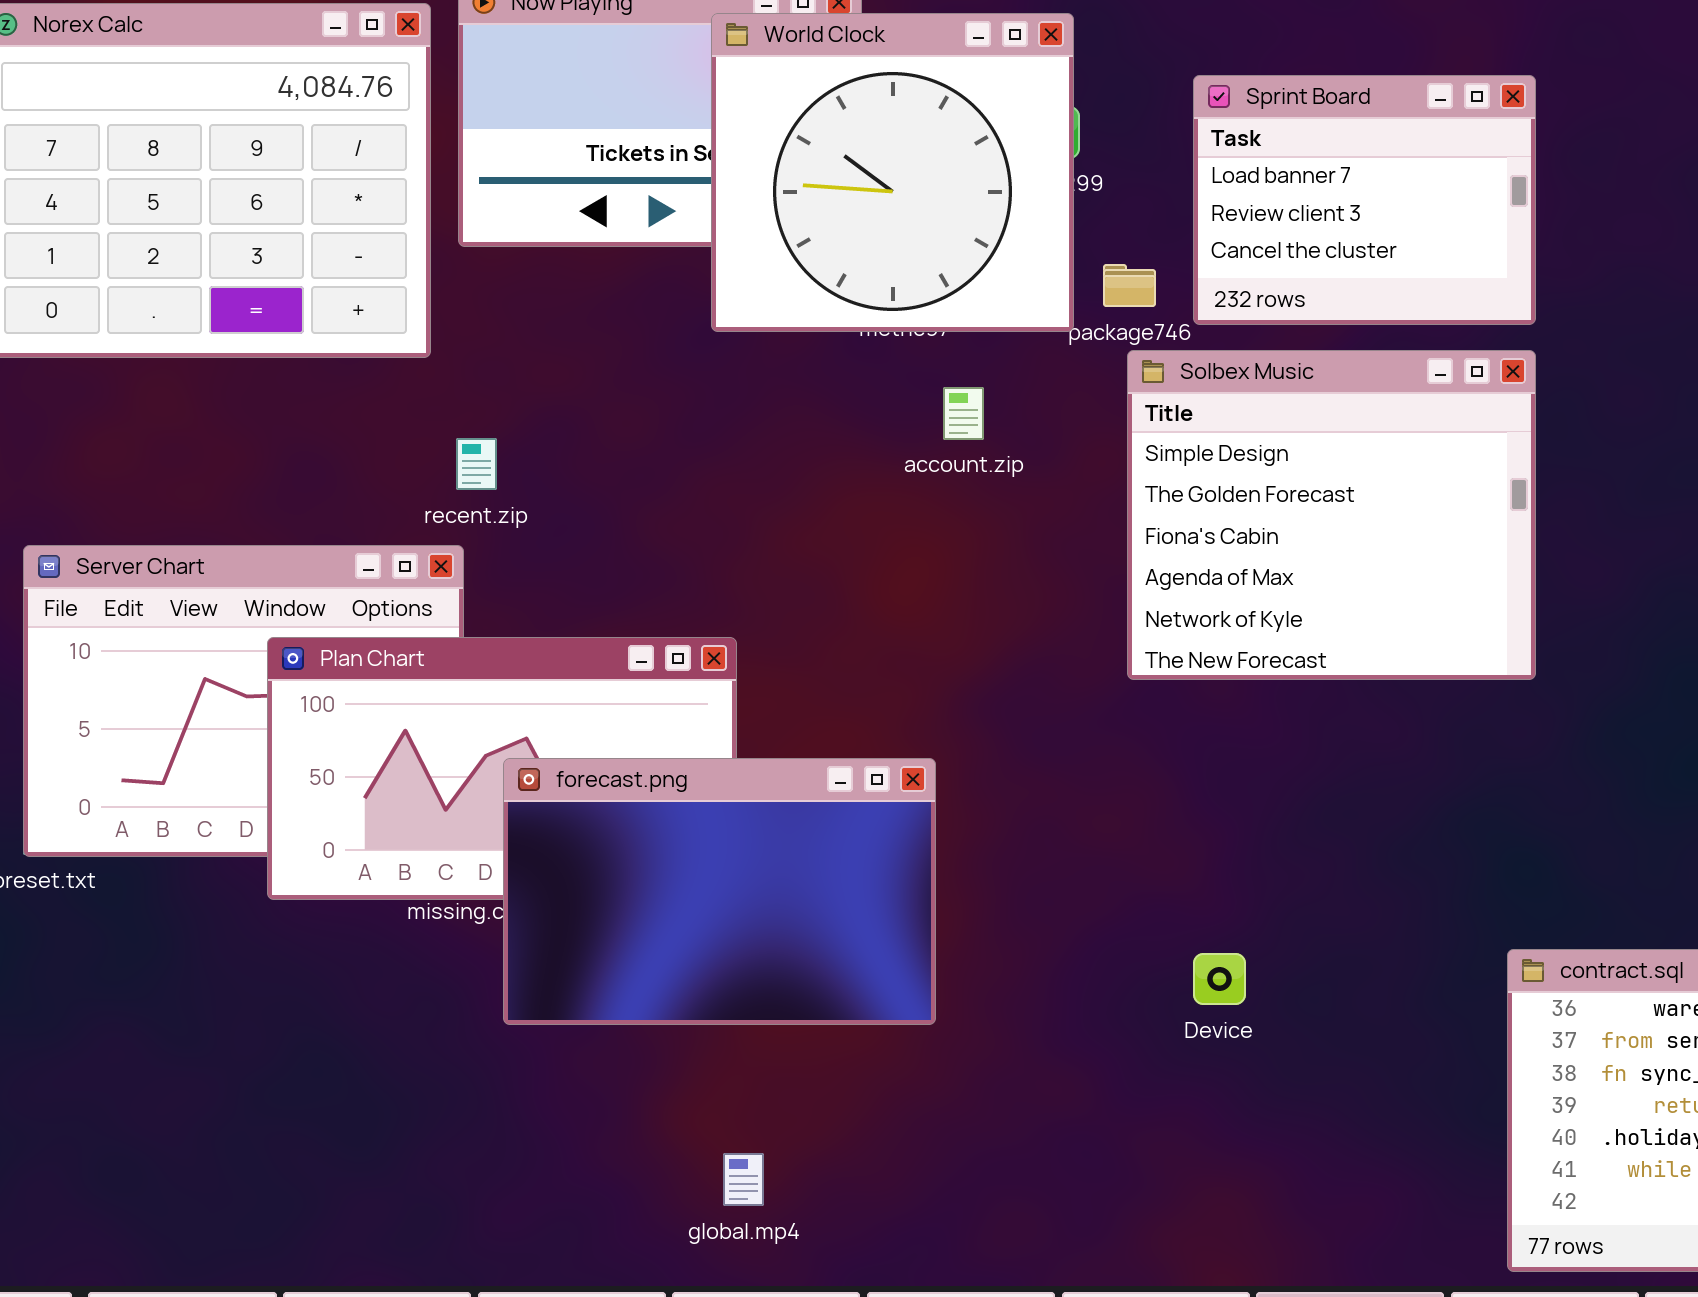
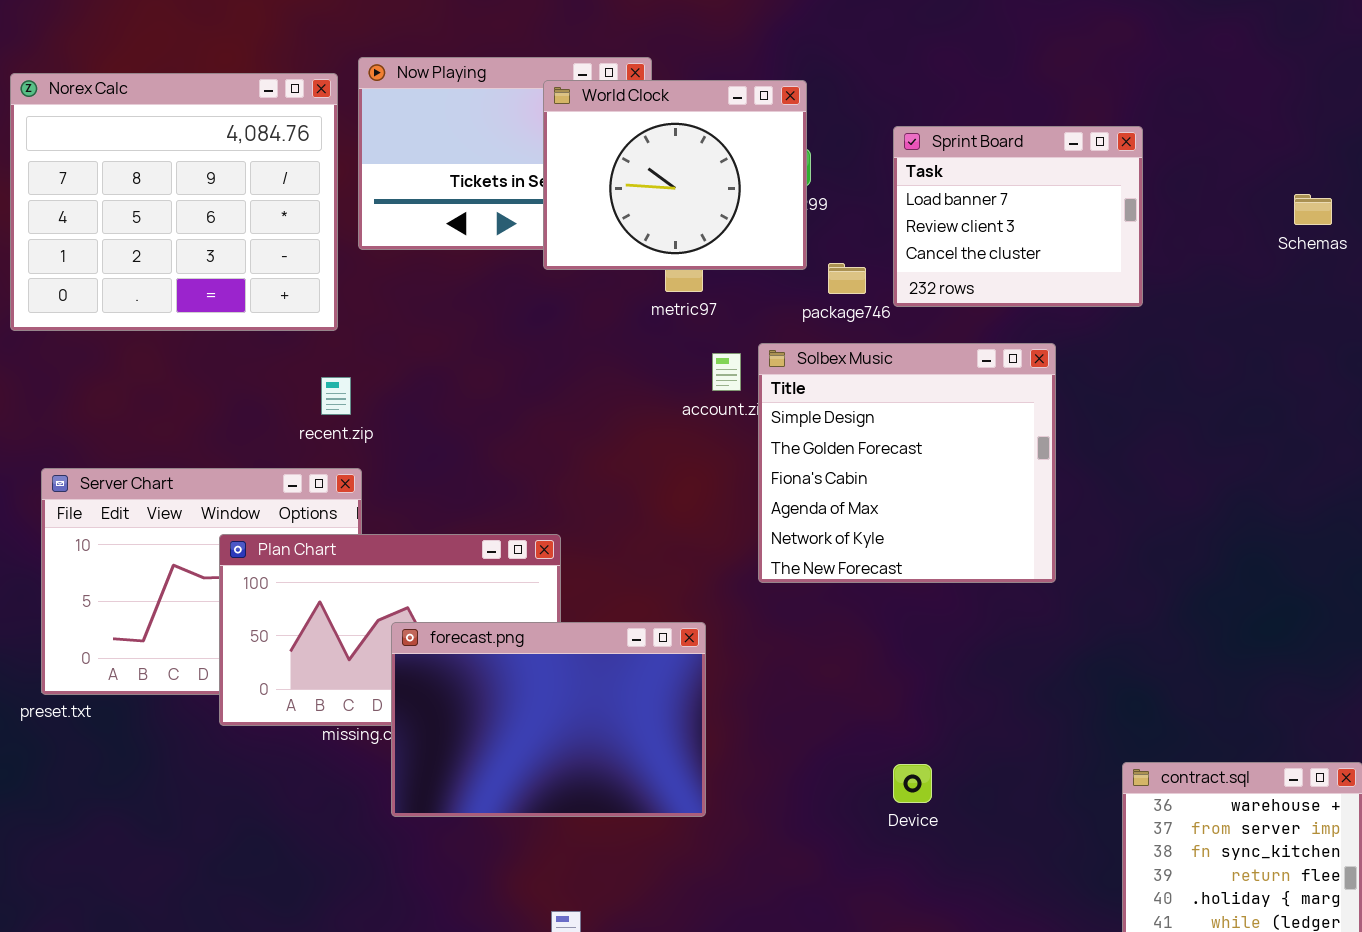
World Clock: [711,13,1074,332] -> [543,80,807,270], resized
Solbex Music: [1127,350,1536,680] -> [758,343,1056,583], moved
recent.zip: [456,438,497,490] -> [321,377,351,415], moved

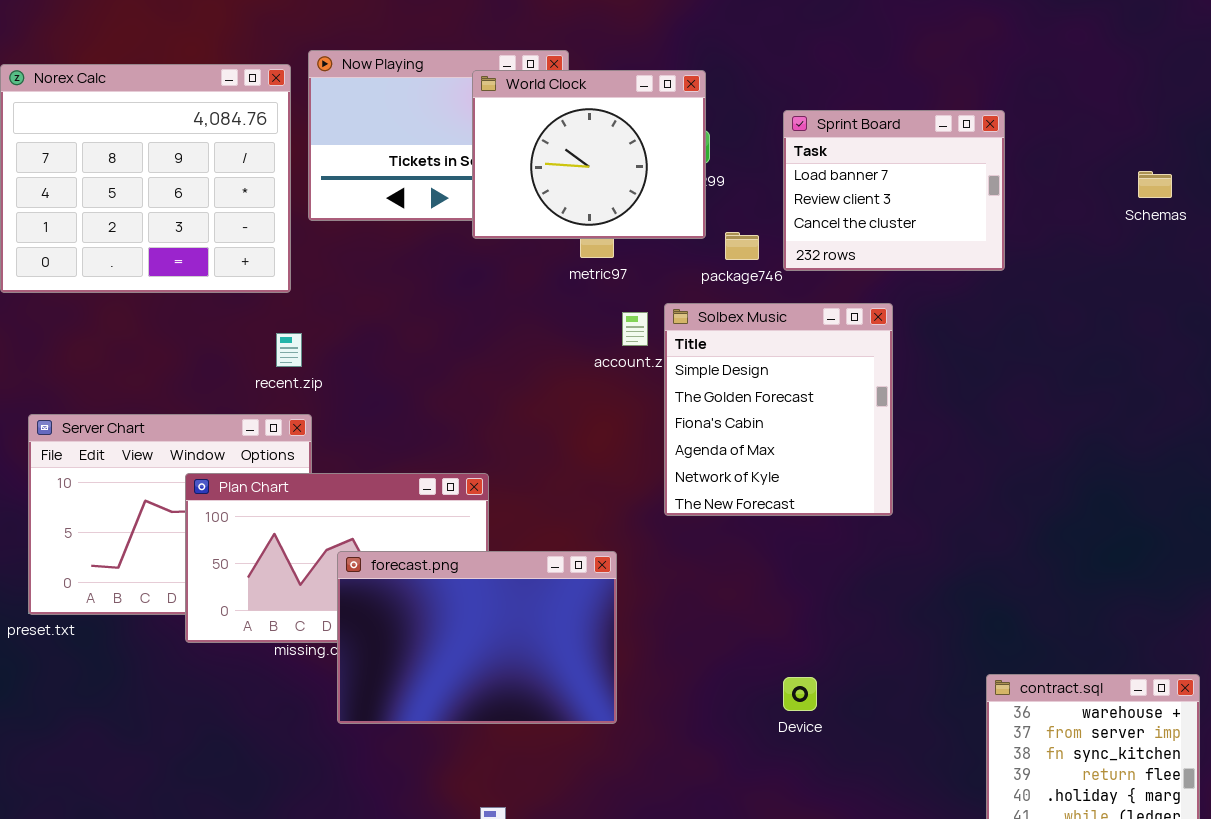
Solbex Music: [758,343,1056,583] -> [664,303,893,516], resized

